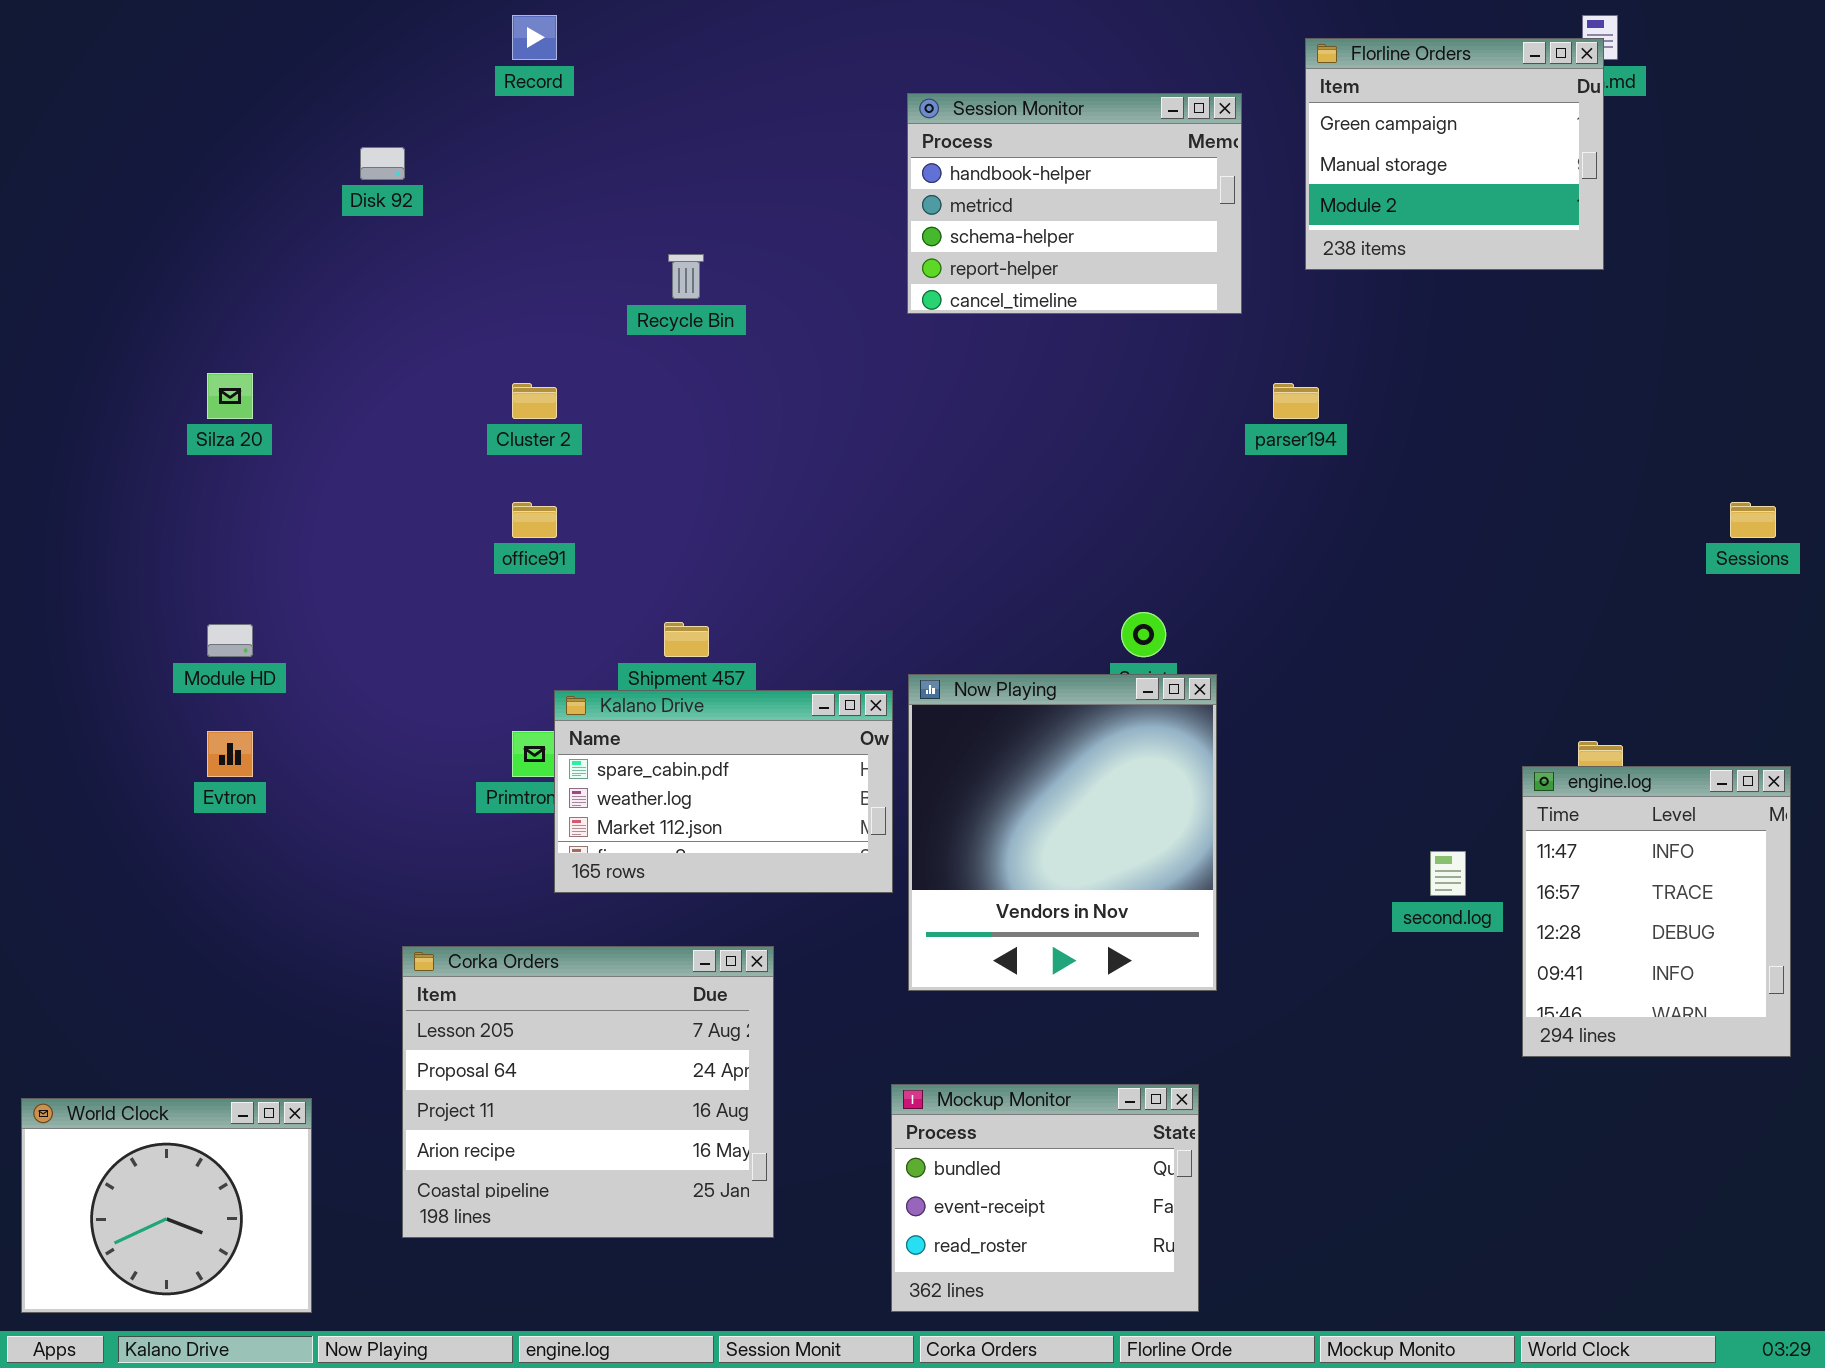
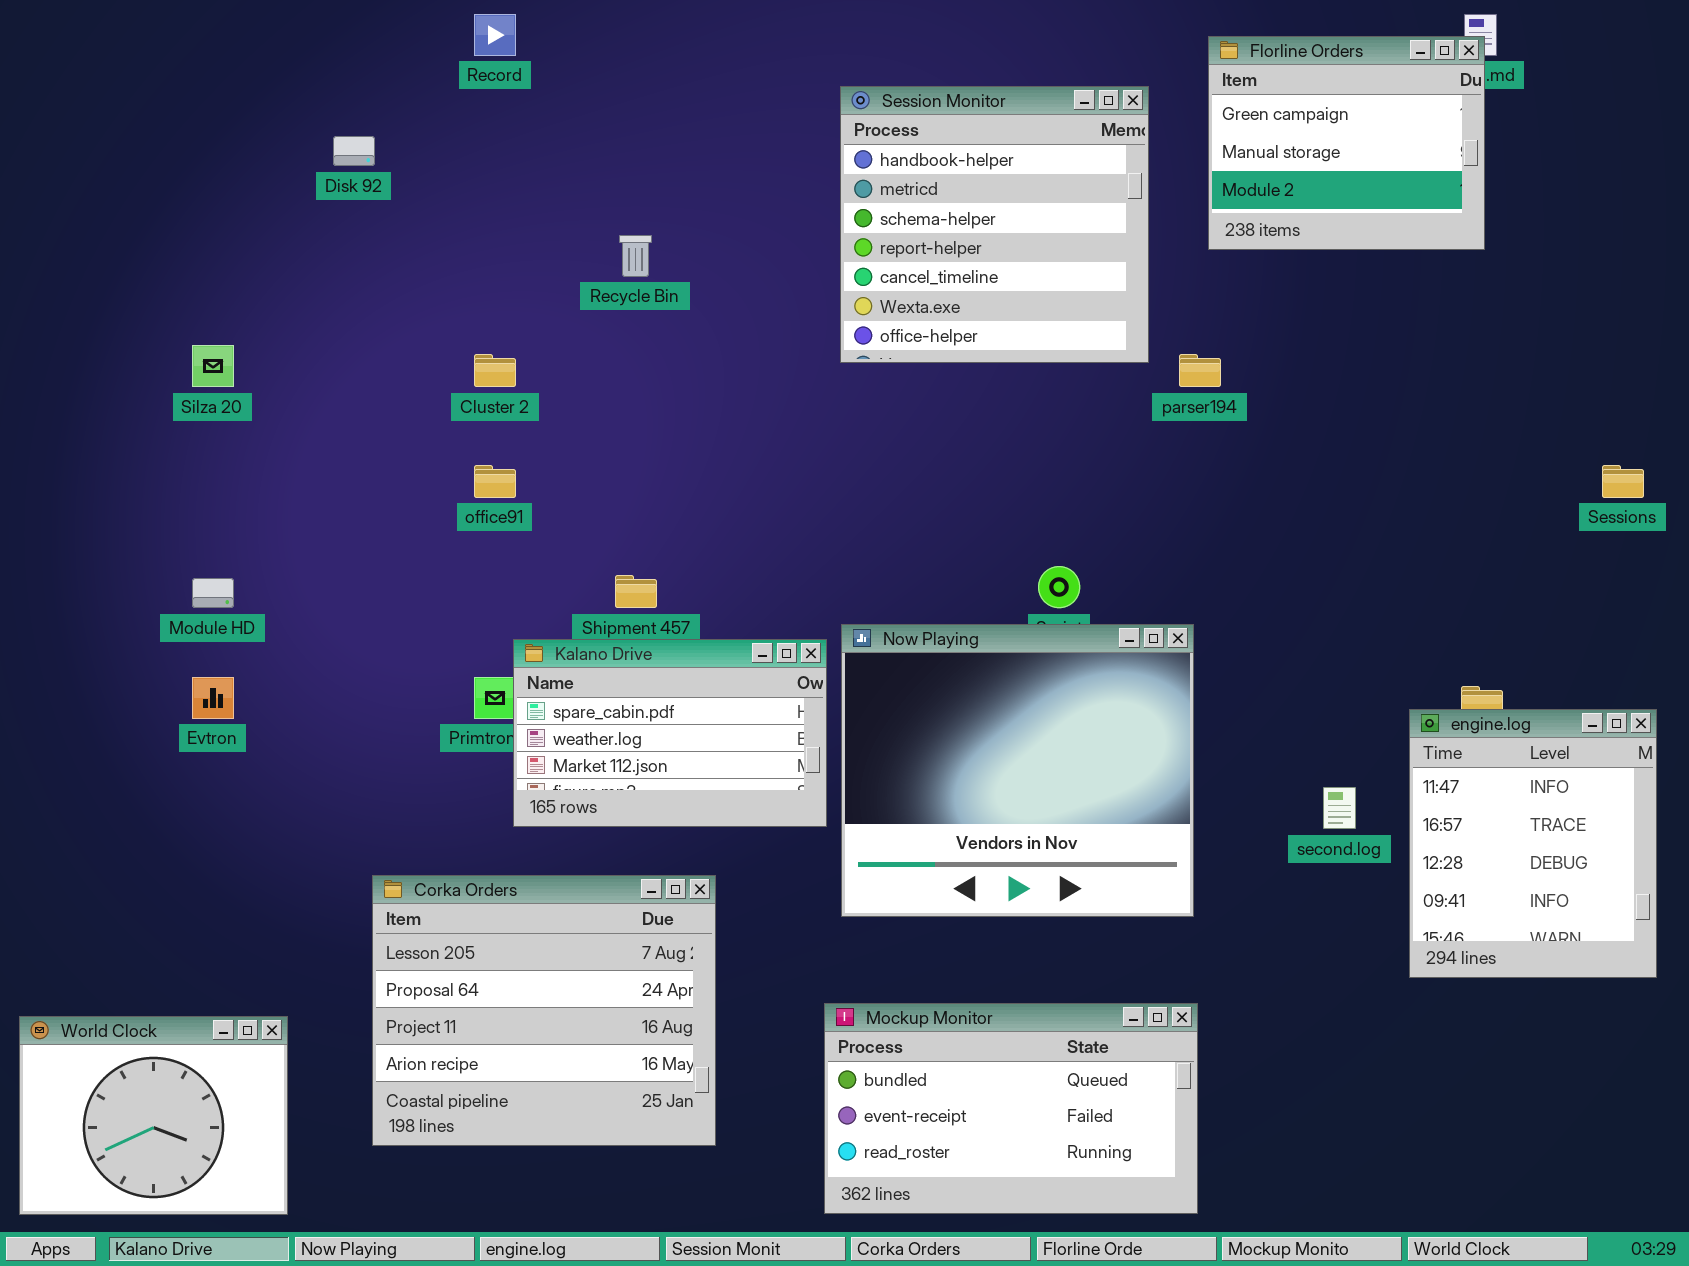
Session Monitor: [907,93,1242,314] -> [840,86,1149,363], resized
Now Playing: [908,674,1217,991] -> [841,624,1194,917], resized
Mockup Monitor: [891,1084,1199,1312] -> [824,1003,1198,1214], resized

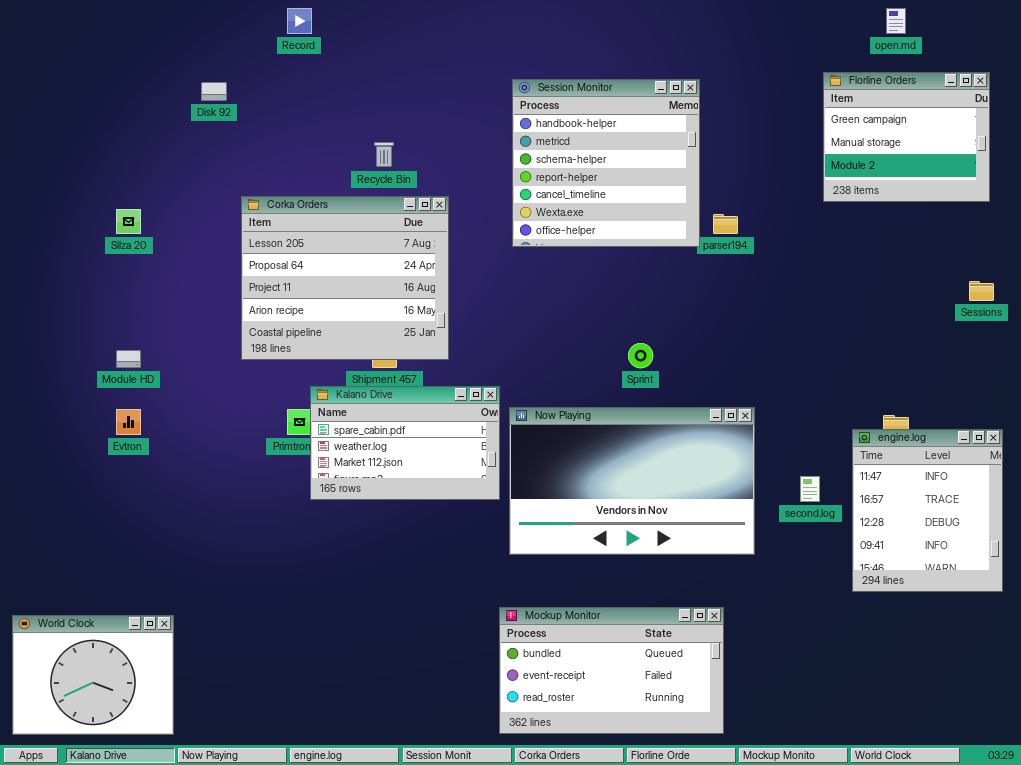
Florline Orders: [1208,36,1485,250] -> [823,72,990,202], moved
Session Monitor: [840,86,1149,363] -> [512,79,700,247], moved
Now Playing: [841,624,1194,917] -> [509,407,755,555], resized
Corka Orders: [372,875,716,1146] -> [241,196,449,360], moved

